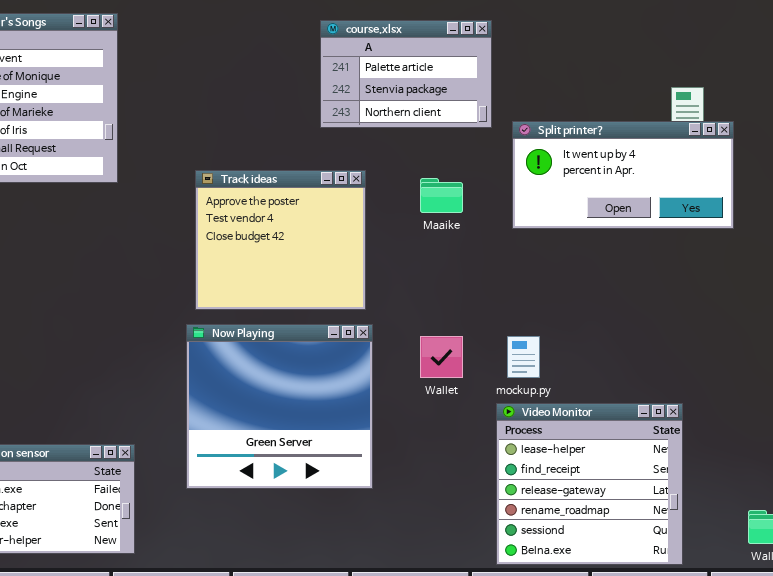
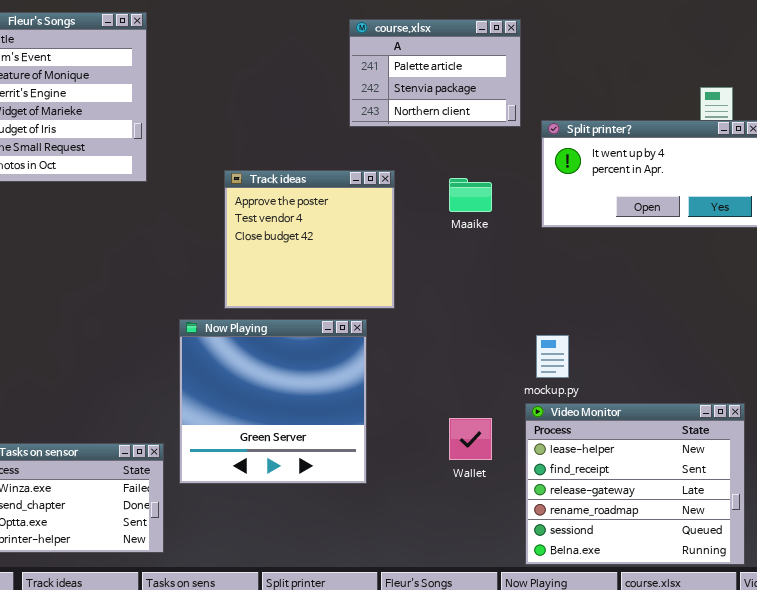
Now Playing: [186,324,373,489] -> [179,319,367,484], moved
Wallet: [420,336,463,378] -> [449,418,492,460], moved
Video Monitor: [496,403,683,565] -> [525,403,745,565], resized

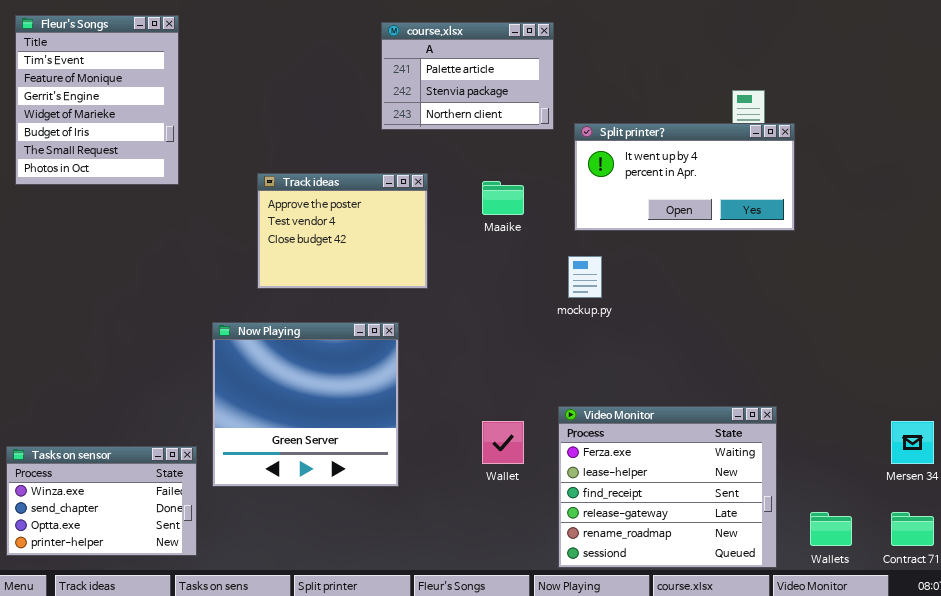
Track ideas: [224,170,395,309] -> [257,173,428,289], resized
mockup.py: [536,335,569,378] -> [568,256,602,298], moved
Video Monitor: [525,403,745,565] -> [558,406,777,568], scrolled up 1 row

